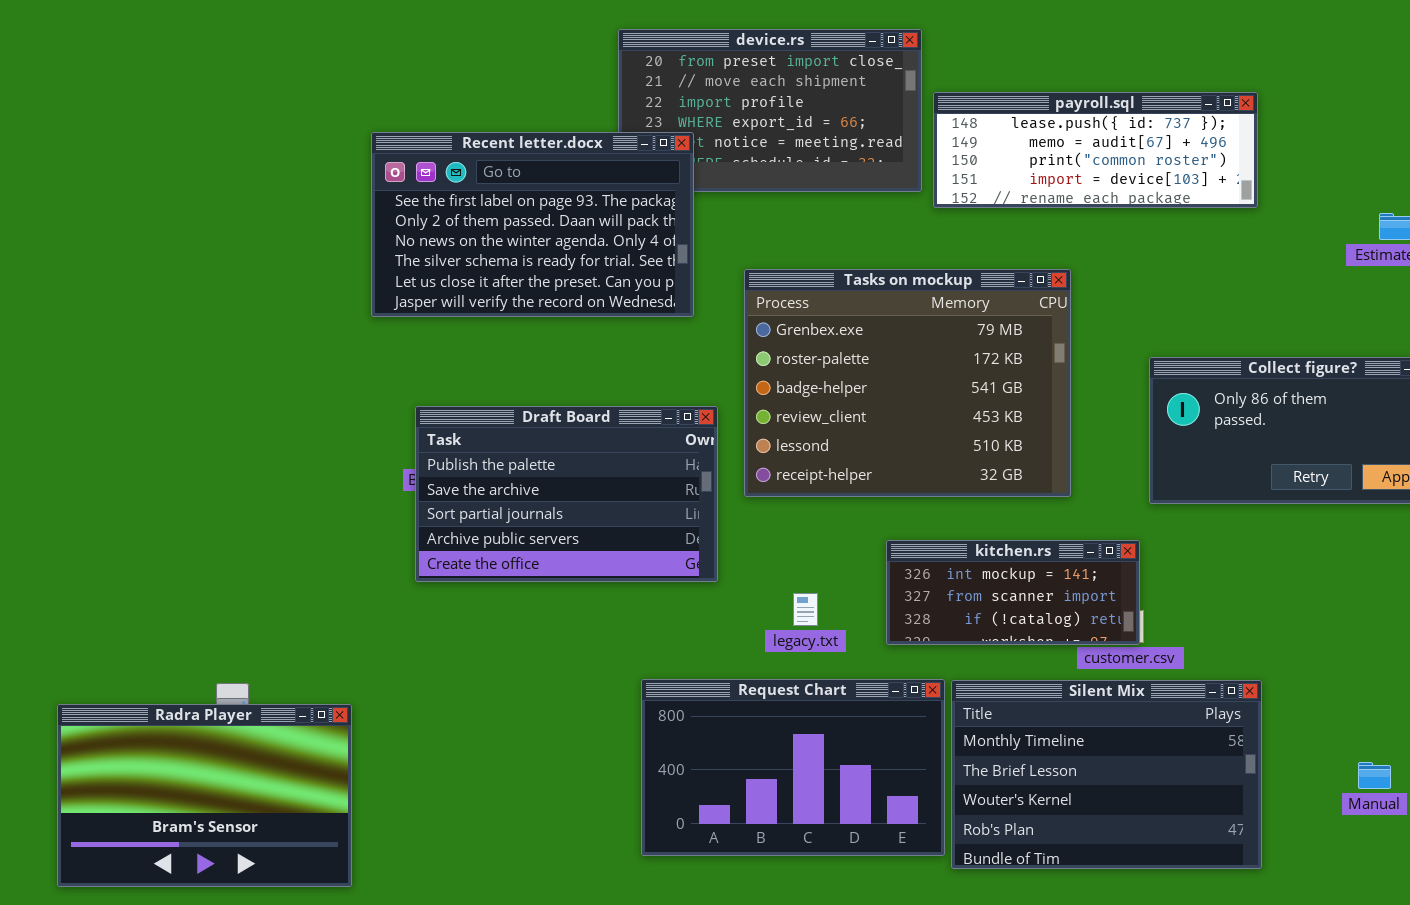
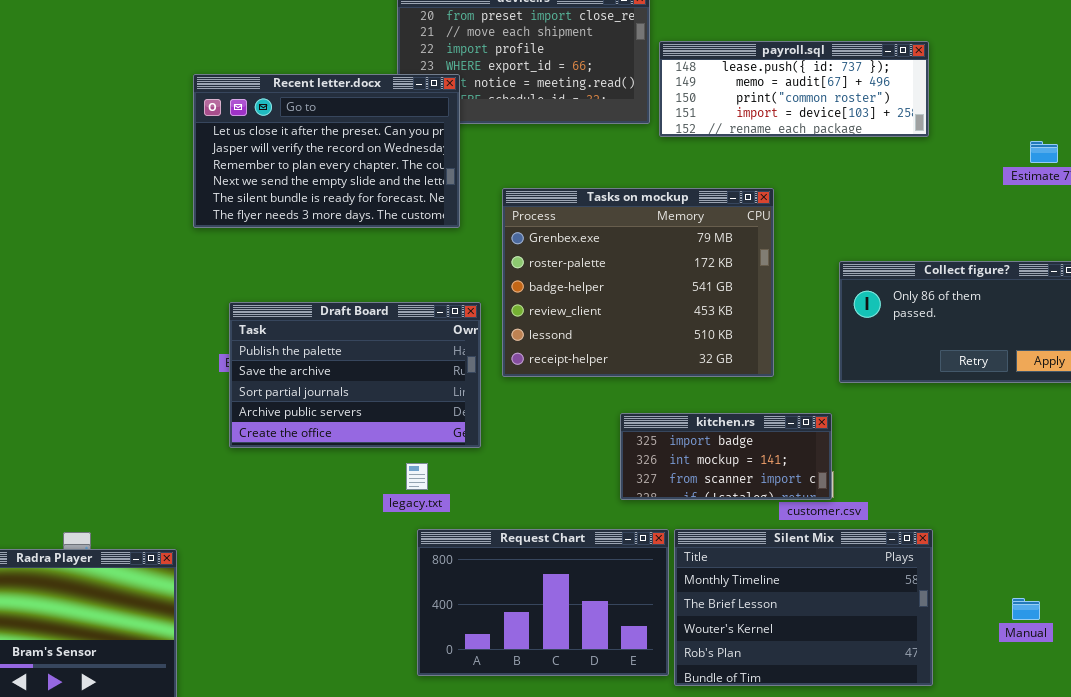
Recent letter.docx: [371,132,694,317] -> [193,74,460,228], scrolled down 4 rows
kitchen.rs: [886,540,1140,645] -> [620,413,832,500], scrolled up 1 row
legacy.txt: [793,593,818,626] -> [406,463,428,490], moved

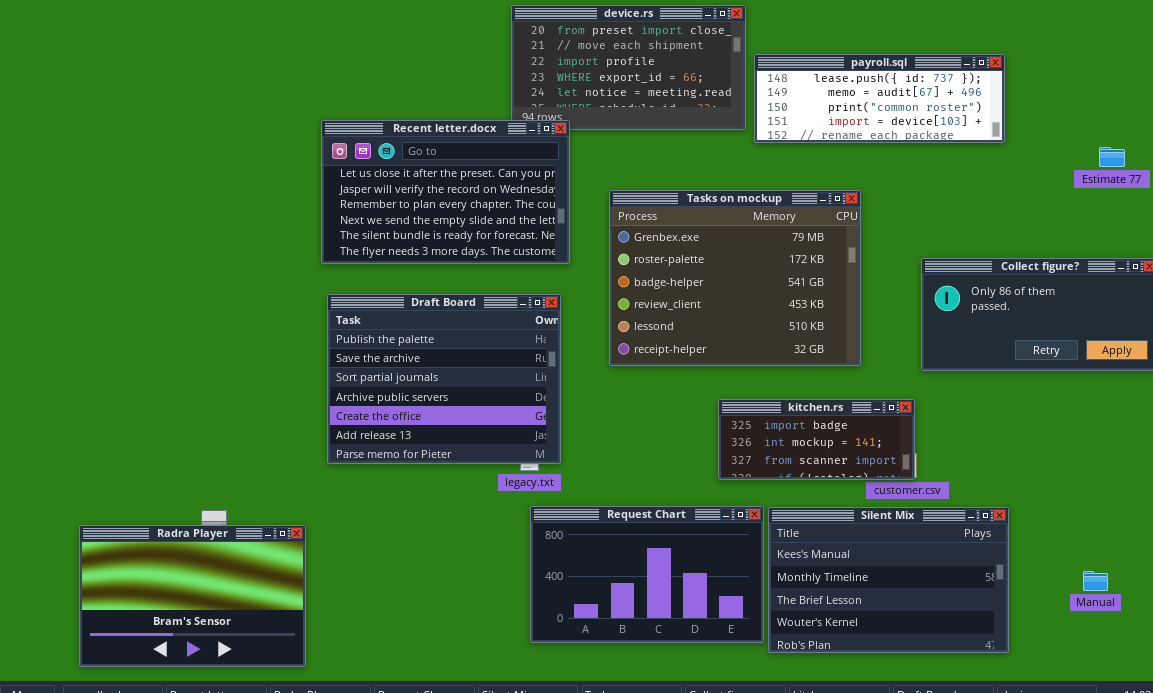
Recent letter.docx: [193,74,460,228] -> [321,120,570,264], moved
Draft Board: [229,302,481,448] -> [327,294,561,464], moved, resized
Silent Mix: [674,529,933,686] -> [768,507,1009,653], scrolled up 1 row

